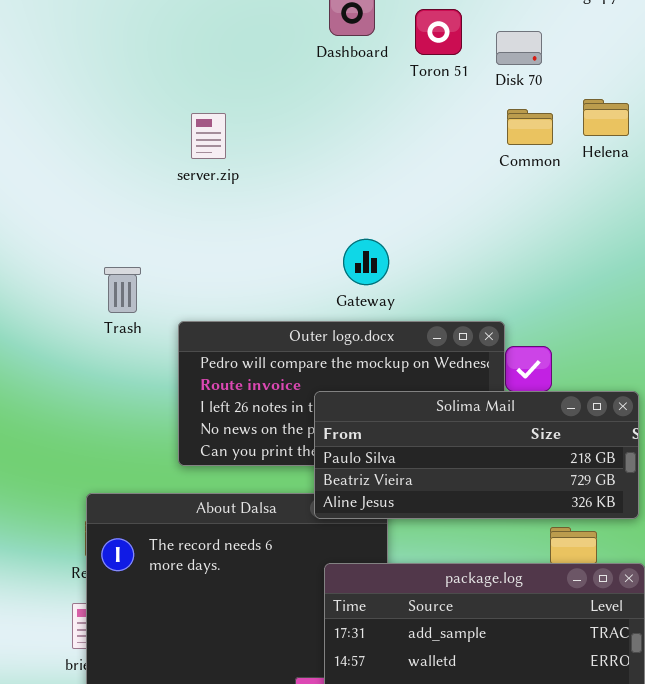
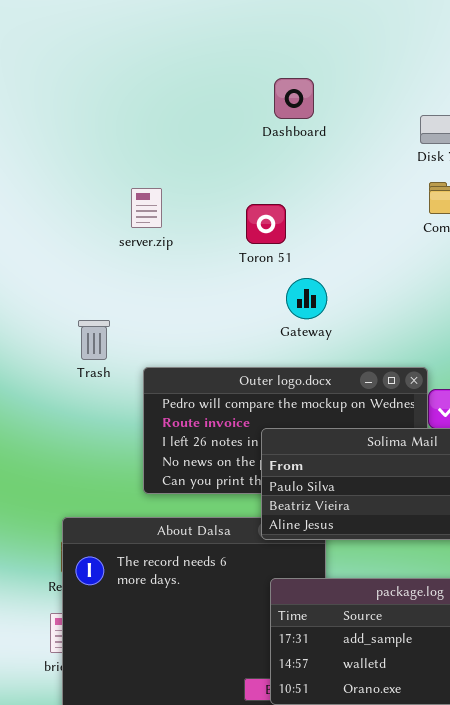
Toron 51: [415,9,462,55] -> [246,204,286,244], moved
server.zip: [191,113,226,159] -> [131,188,162,228], moved
Gateway: [343,239,389,285] -> [286,278,327,319], moved

